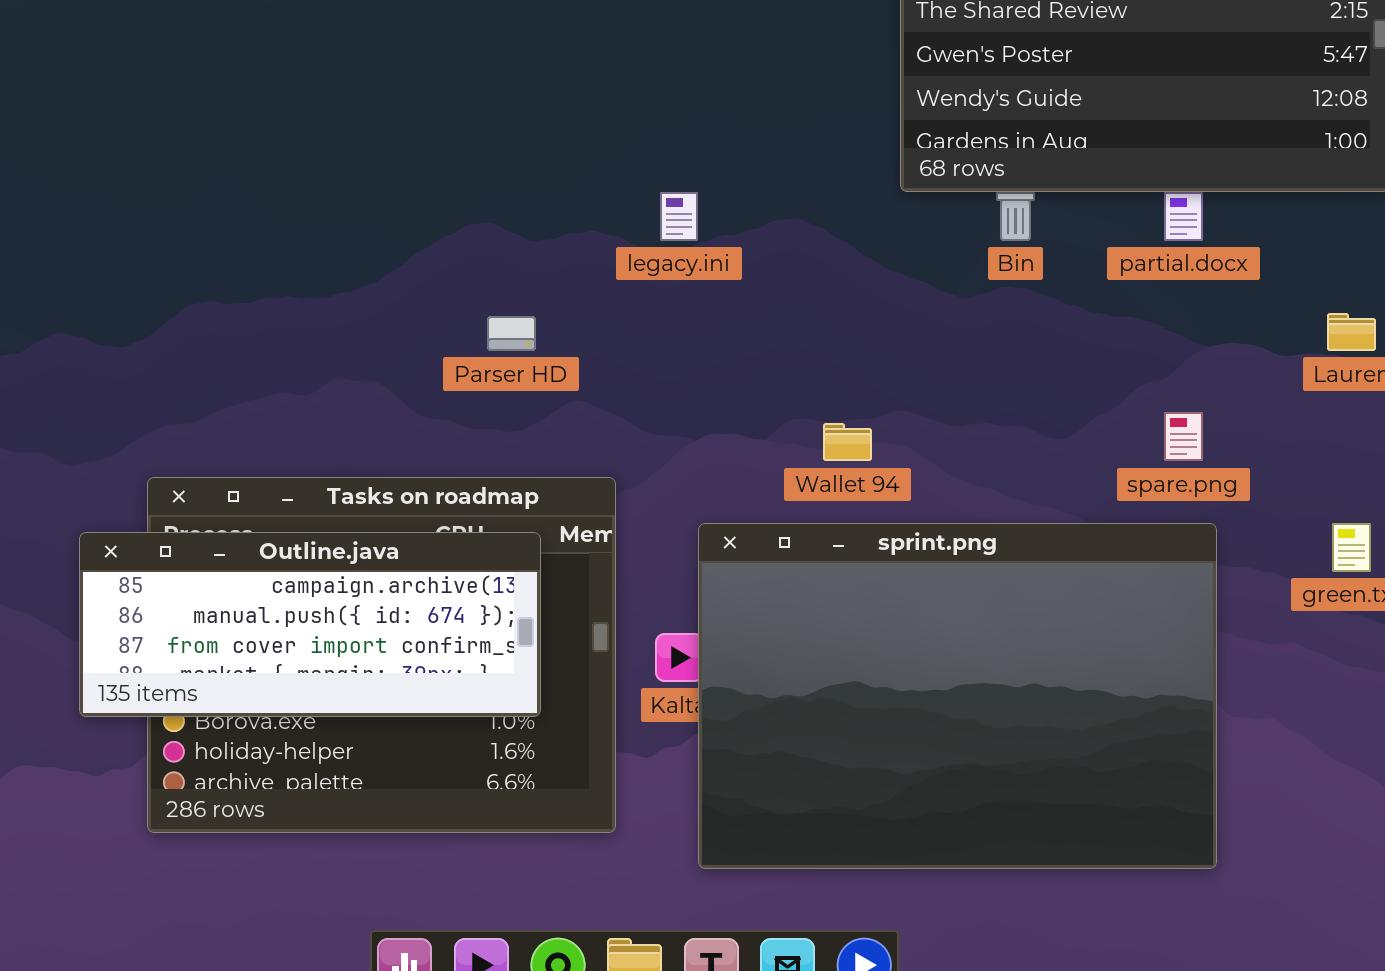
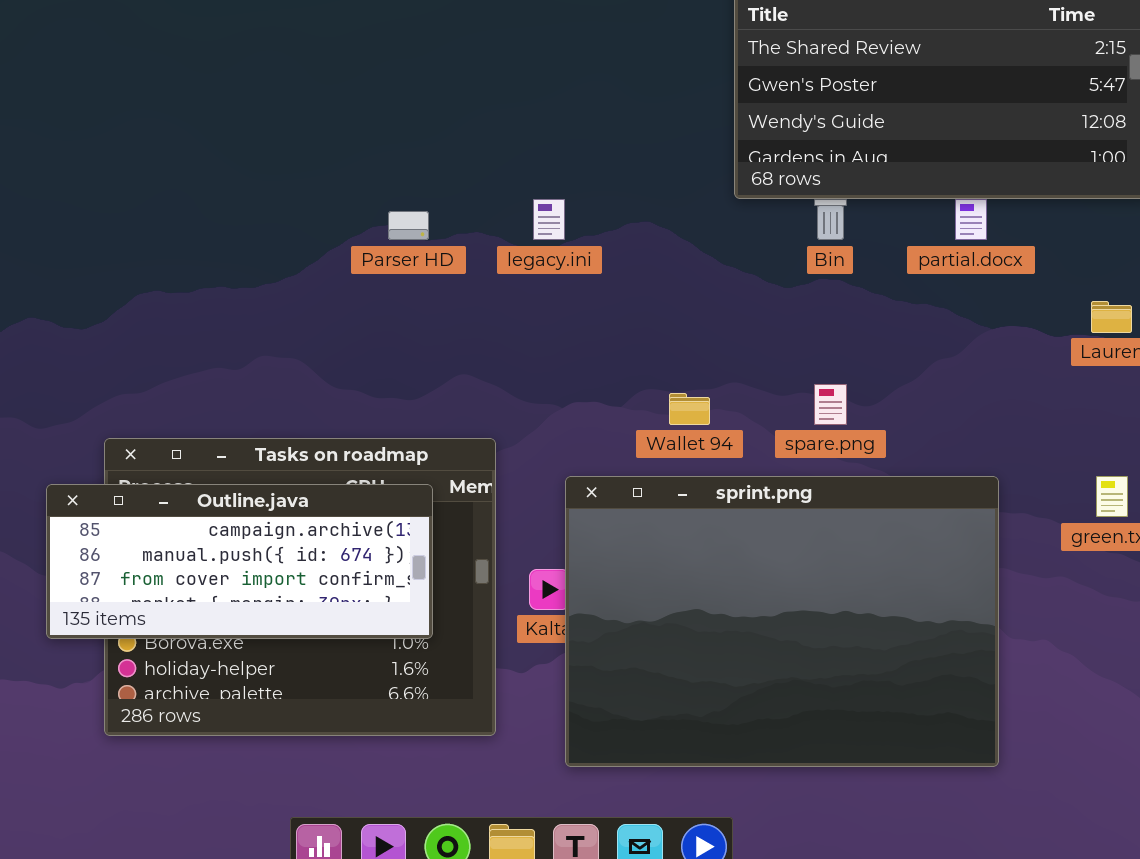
Parser HD: [487,316,536,351] -> [388,211,429,240], moved
spare.png: [1164,412,1203,461] -> [814,384,847,425], moved

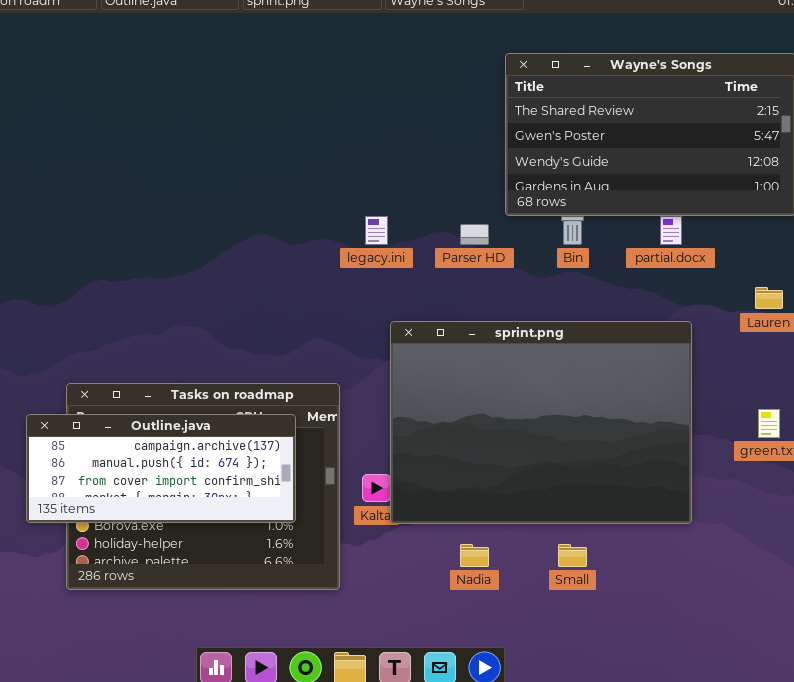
Parser HD: [388,211,429,240] -> [460,224,489,245], moved
sprint.png: [565,476,999,767] -> [390,321,692,524], moved

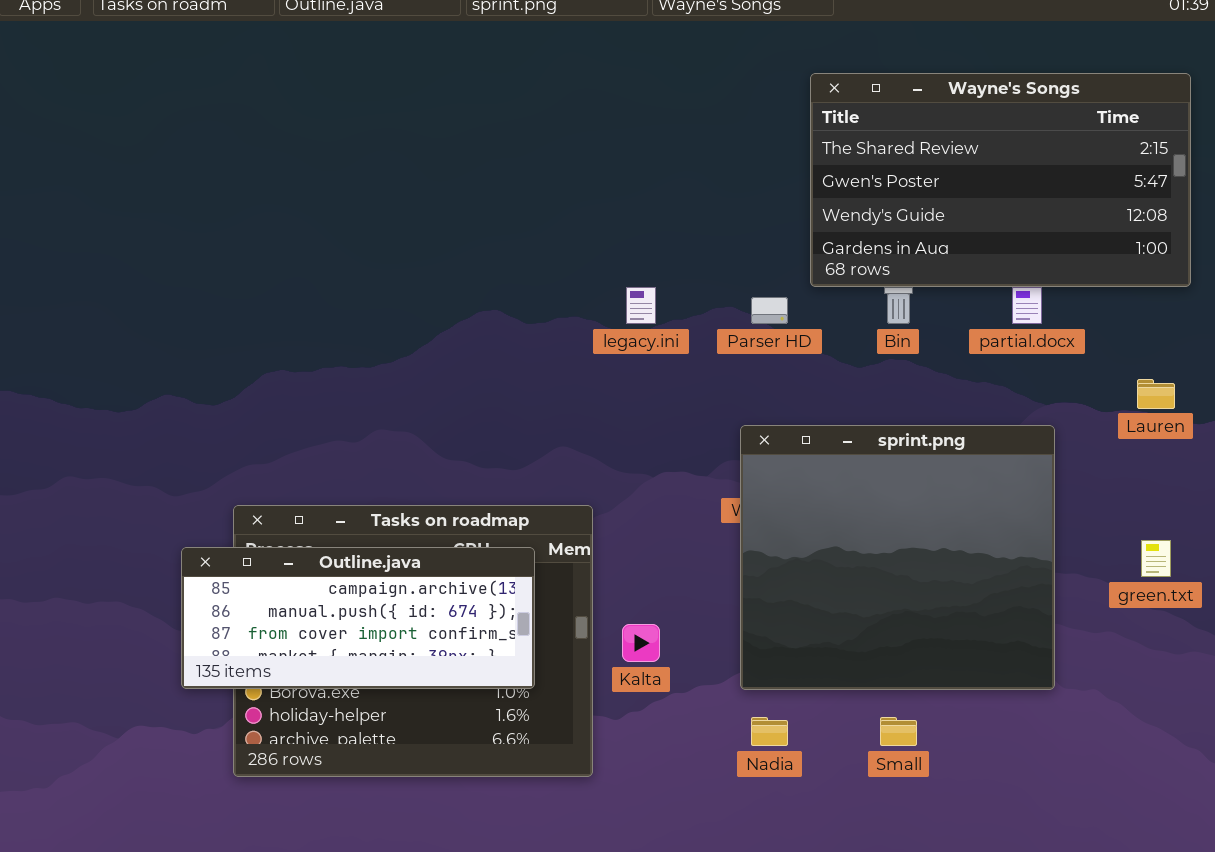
sprint.png: [390,321,692,524] -> [740,425,1055,690], resized

